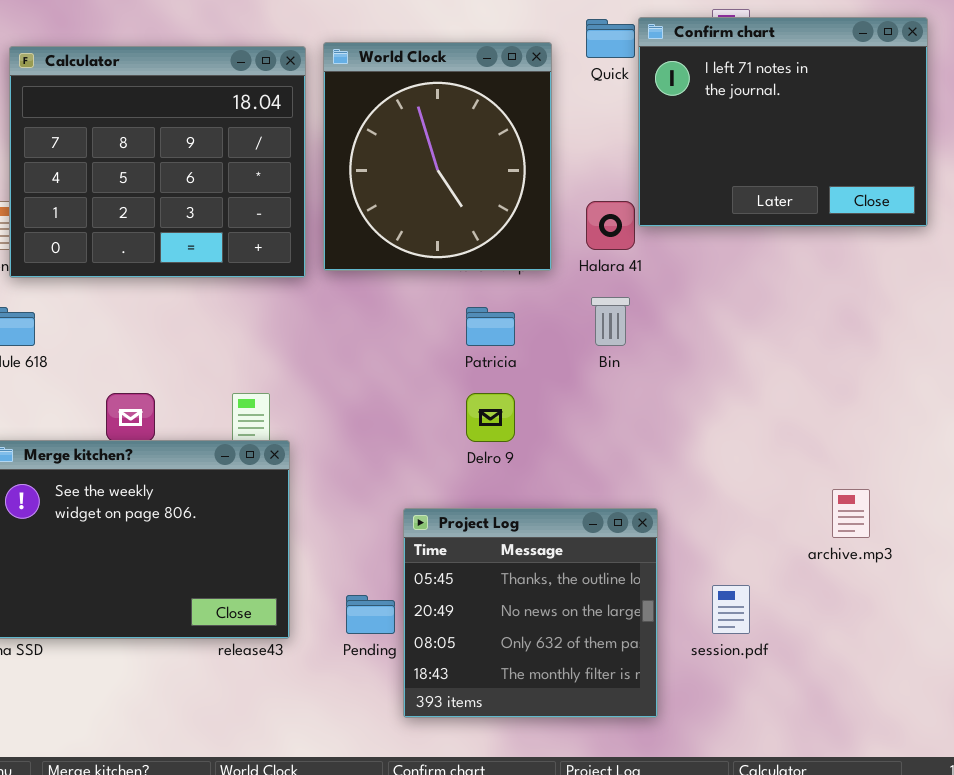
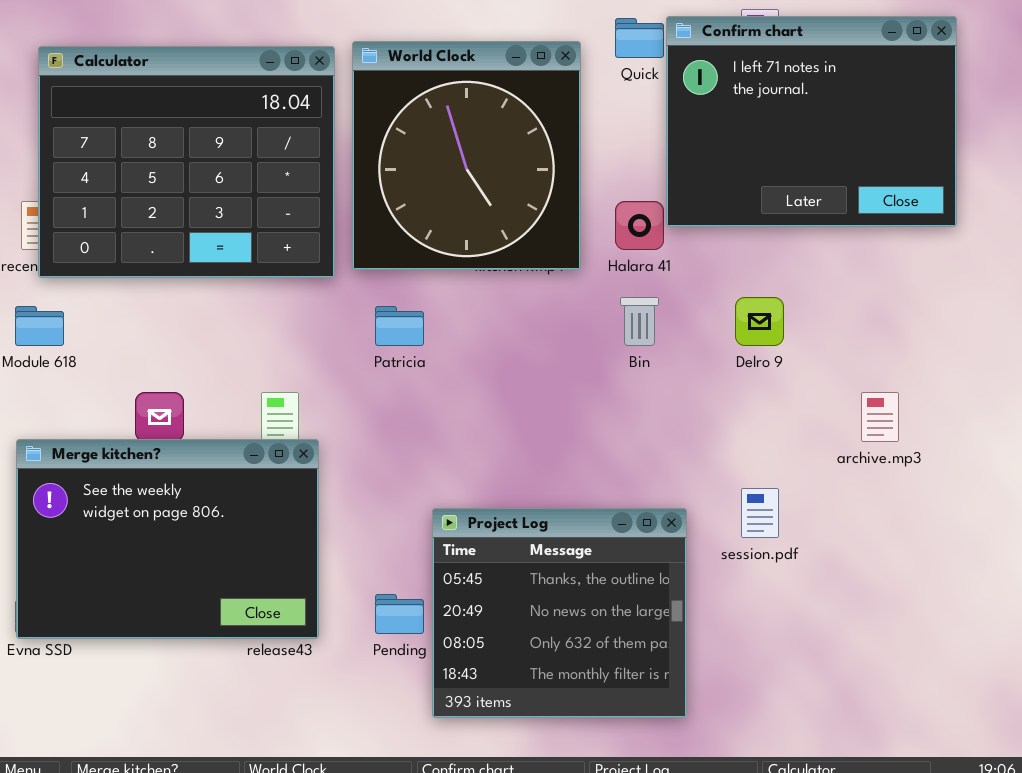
Patricia: [466,307,515,346] -> [375,306,424,346], moved
Delro 9: [466,393,515,442] -> [735,297,784,346], moved
archive.mp3: [832,489,870,538] -> [861,392,899,442], moved
session.pdf: [712,585,750,634] -> [741,488,779,538], moved

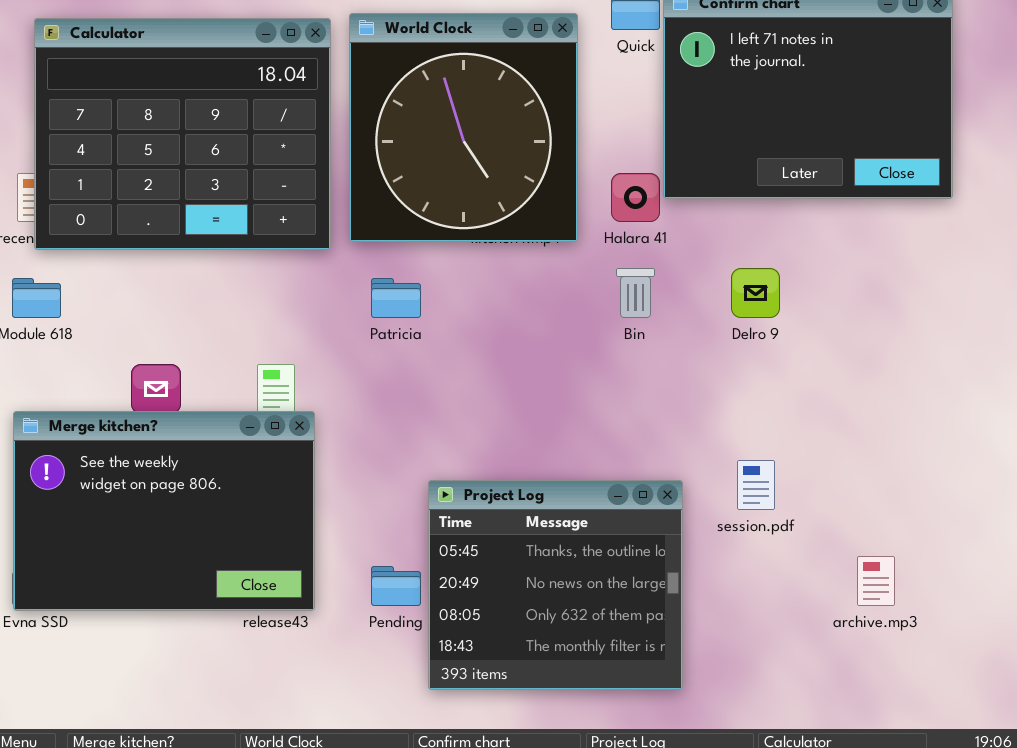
archive.mp3: [861,392,899,442] -> [857,556,895,606], moved

